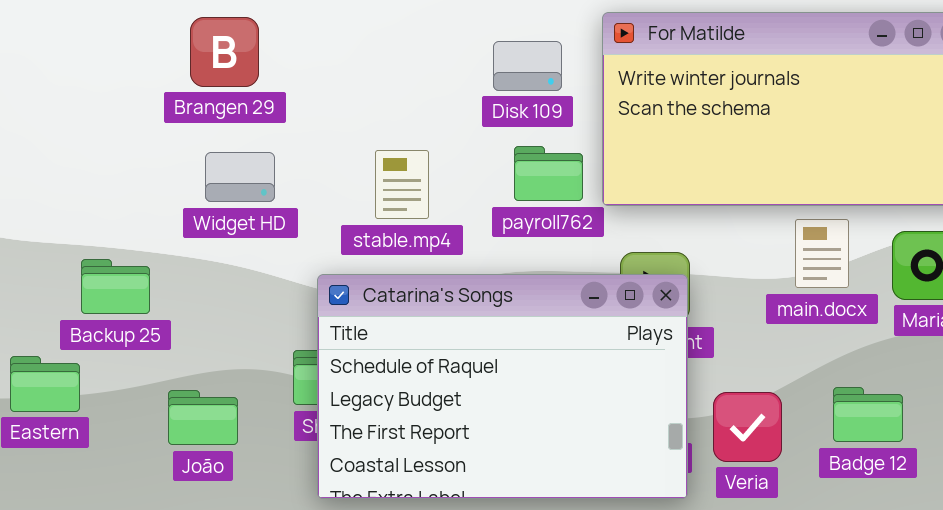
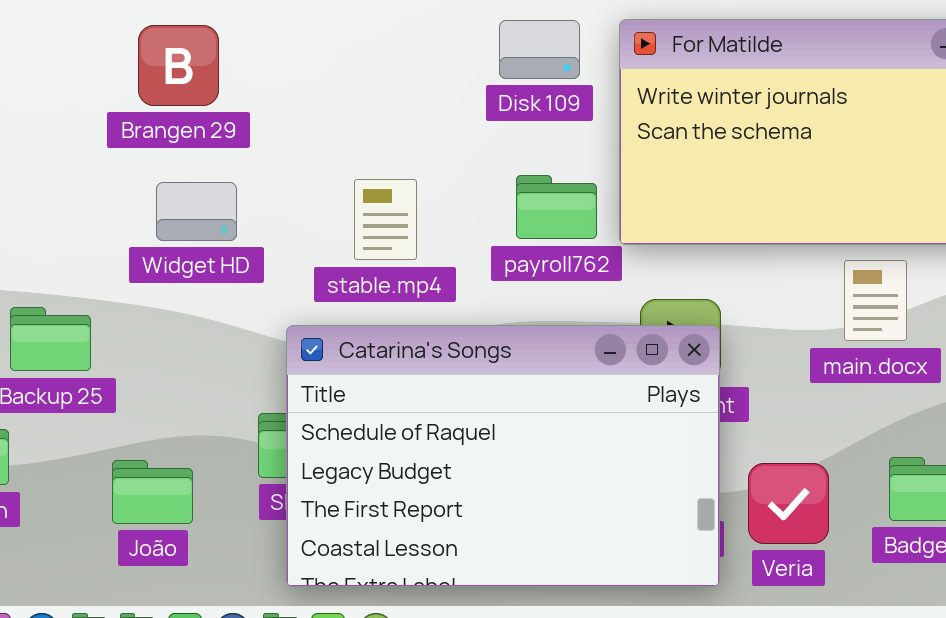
Disk 109: [493,41,562,91] -> [499,20,580,79], moved

